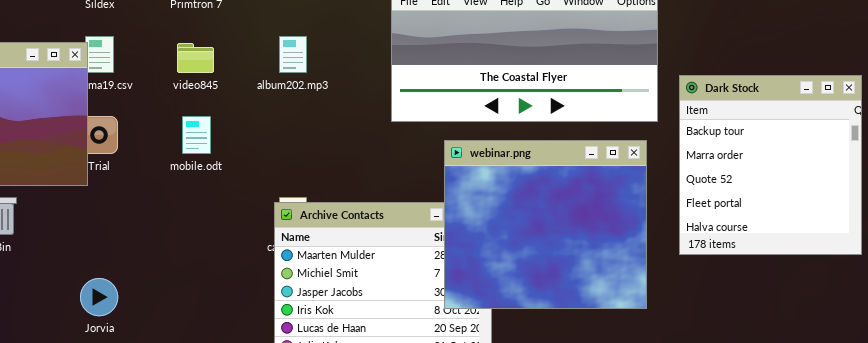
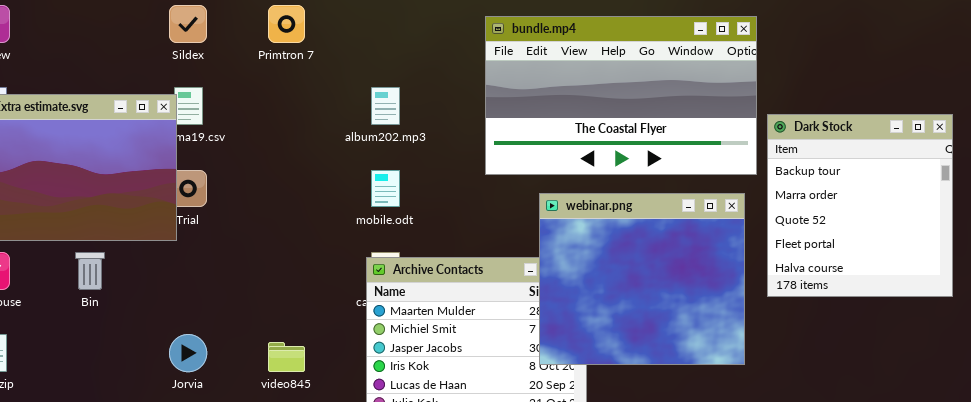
video845: [177,43,214,73] -> [268,342,305,372], moved
Dark Stock: [679,75,862,255] -> [767,114,953,297], moved
mobile.odt: [182,116,211,154] -> [371,170,400,207], moved

